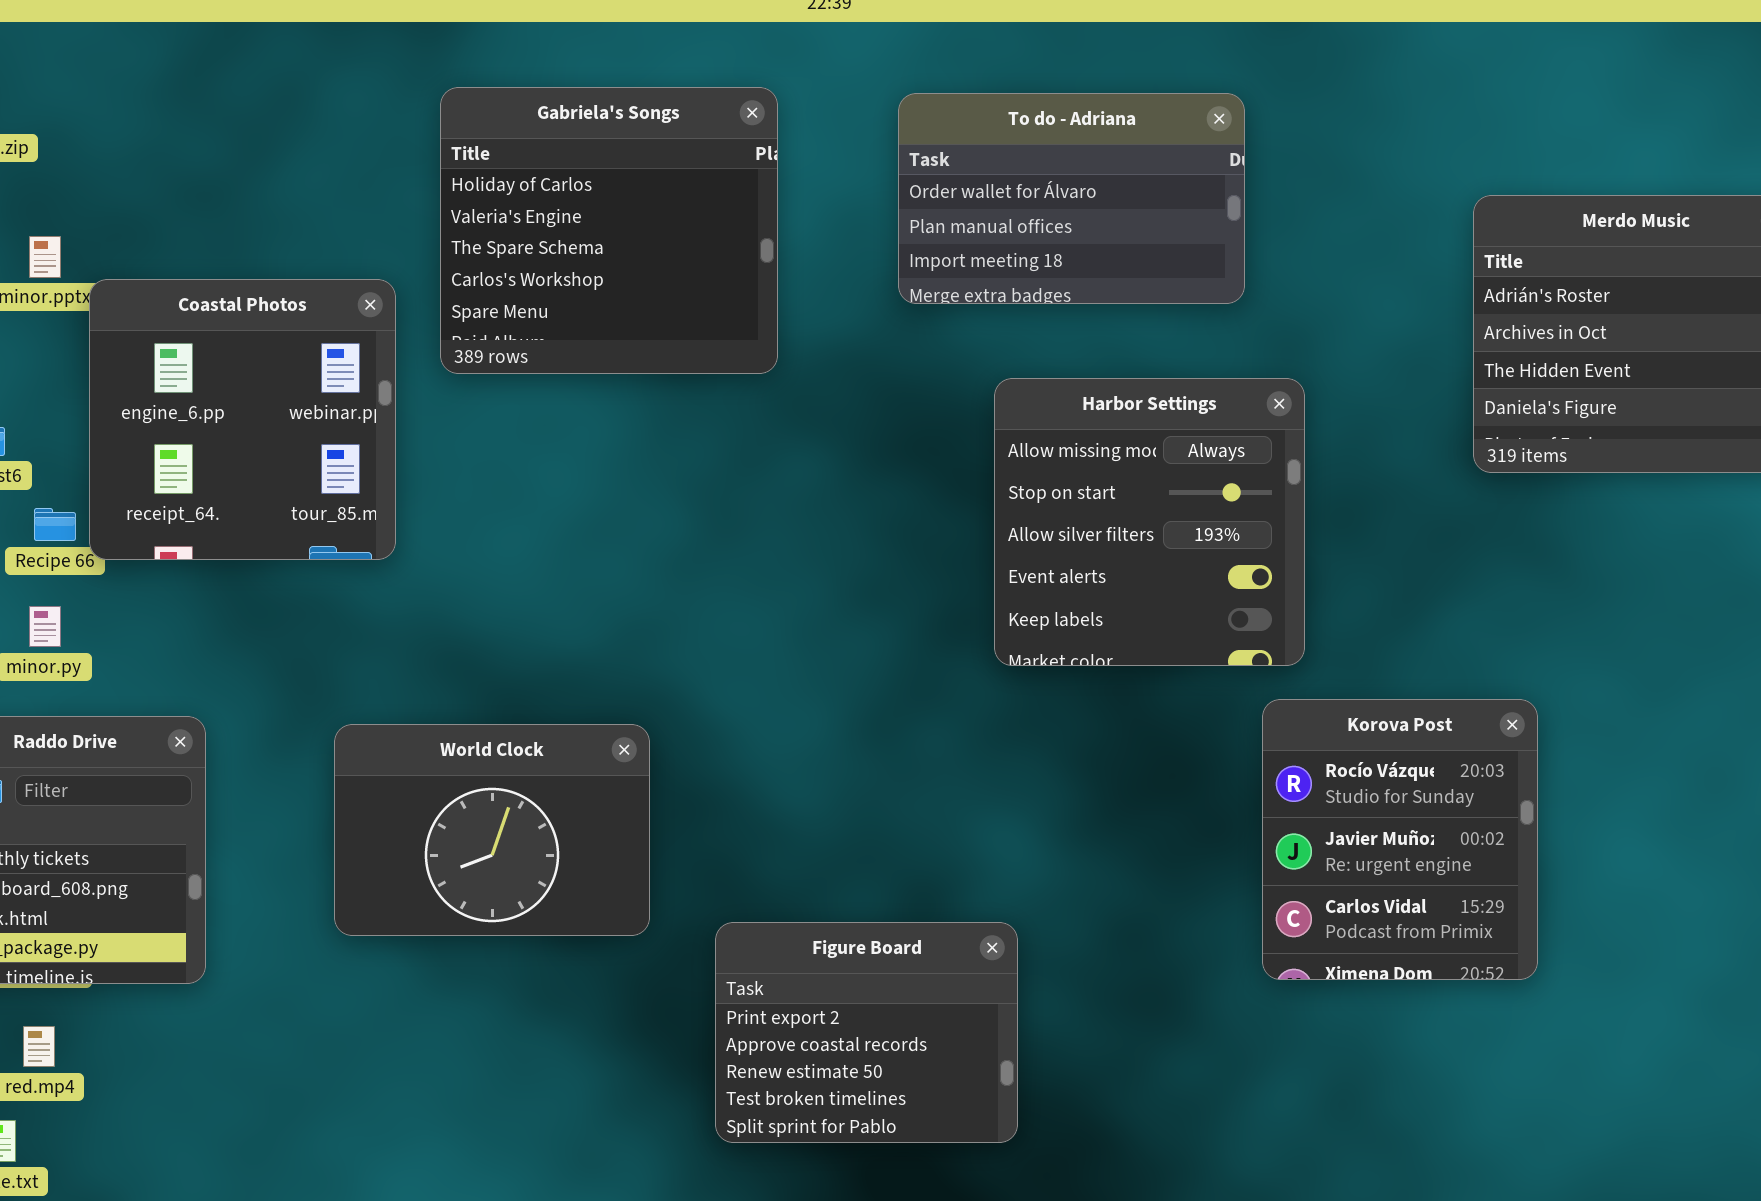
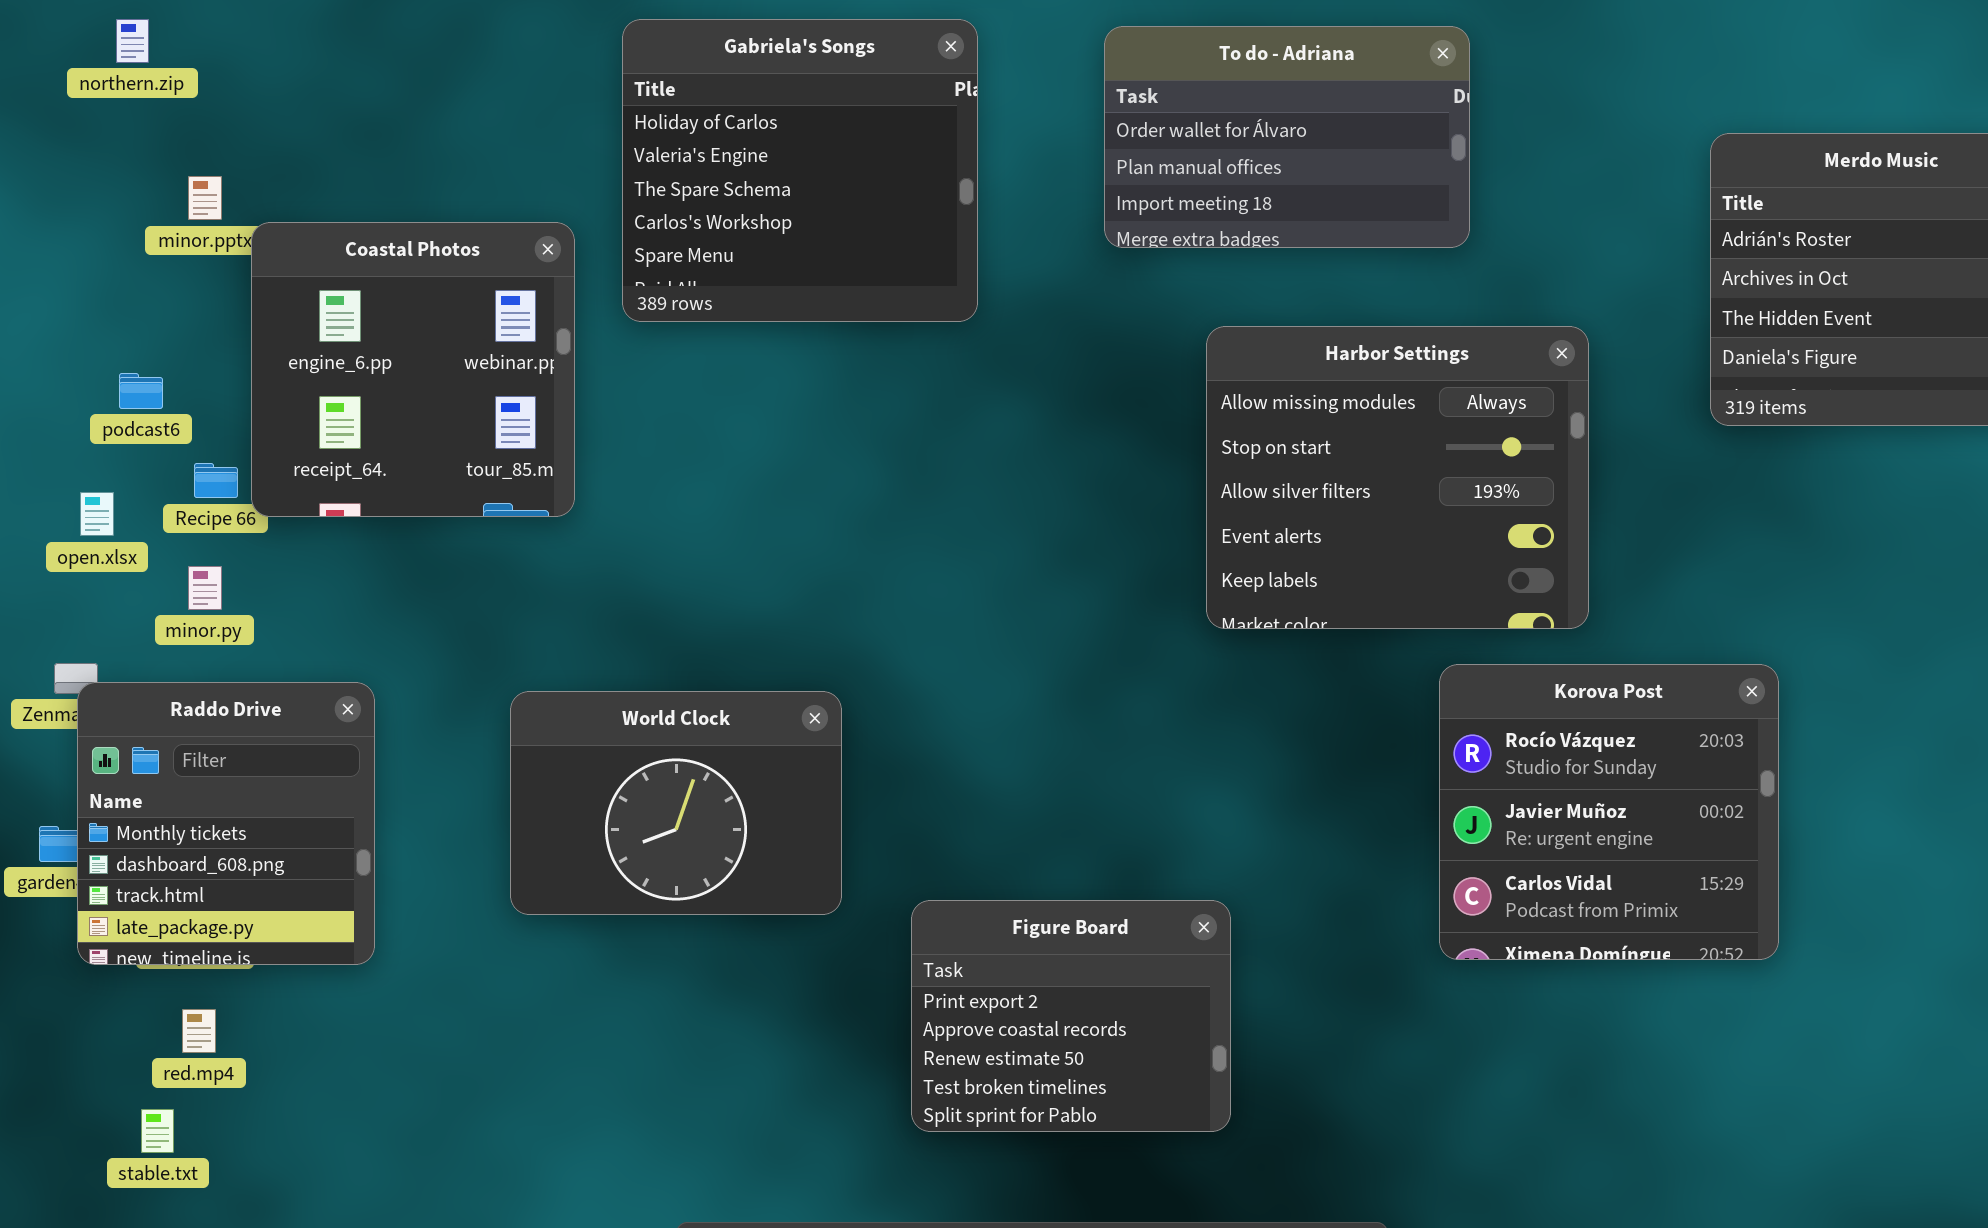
Harbor Settings: [994,378,1305,666] -> [1206,326,1589,629], resized
Korova Post: [1262,699,1538,980] -> [1439,664,1779,960], resized

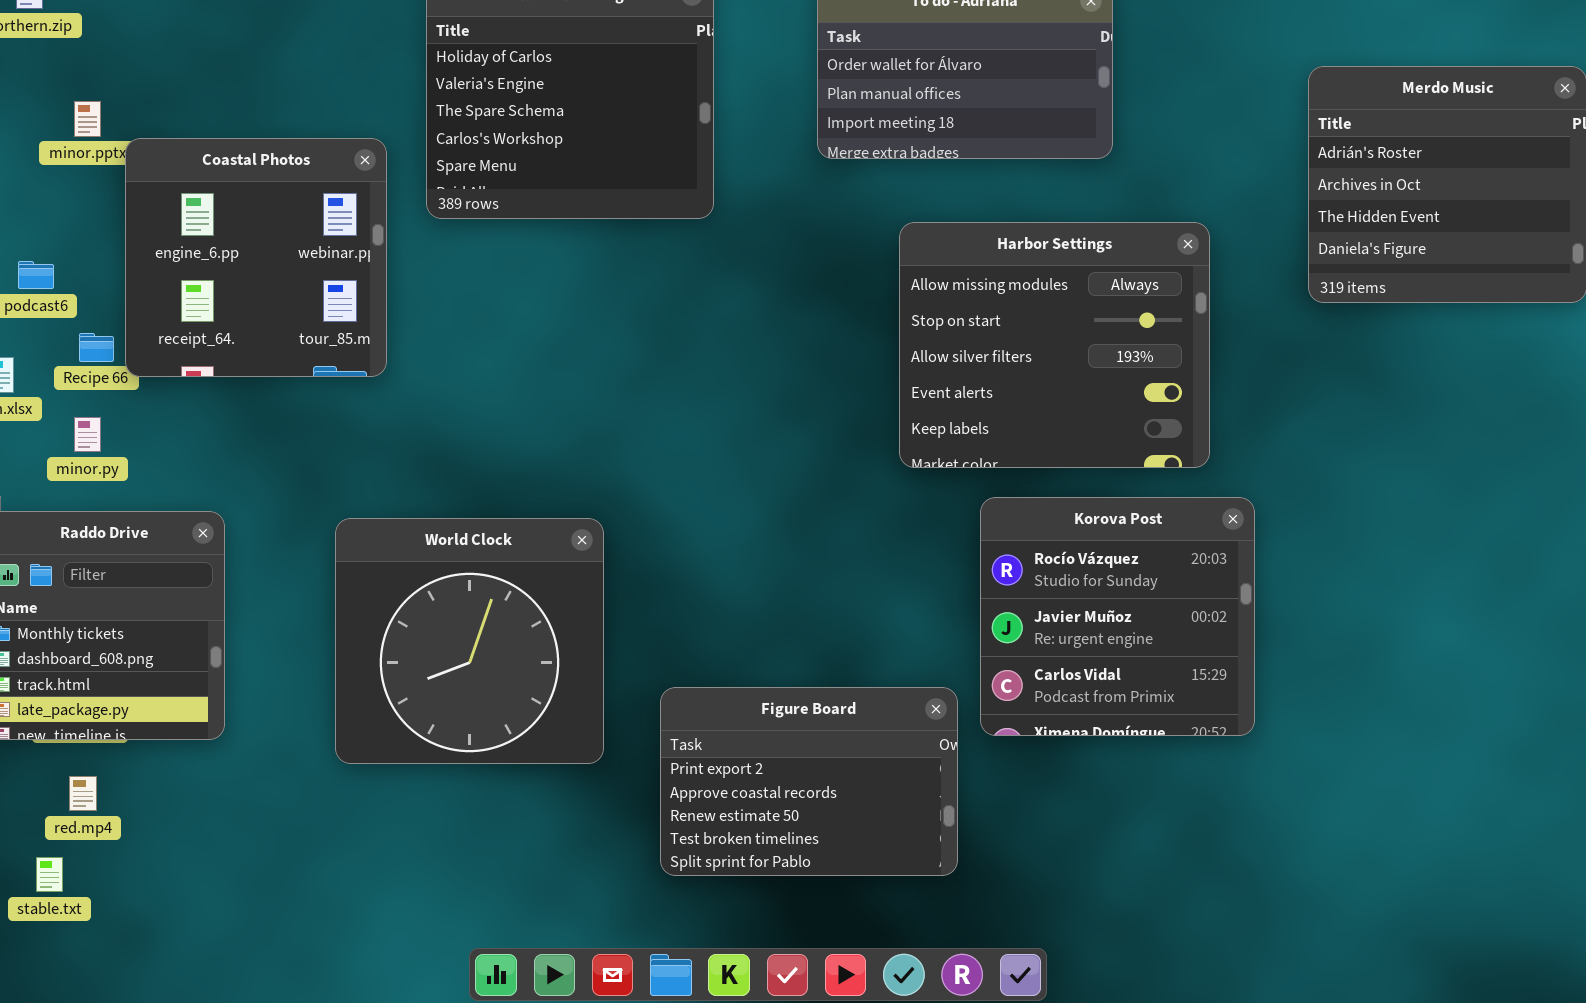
Korova Post: [1439,664,1779,960] -> [980,497,1255,736], moved
World Clock: [510,691,842,915] -> [335,518,604,764], resized
Figure Board: [911,900,1231,1132] -> [660,687,958,876], resized

